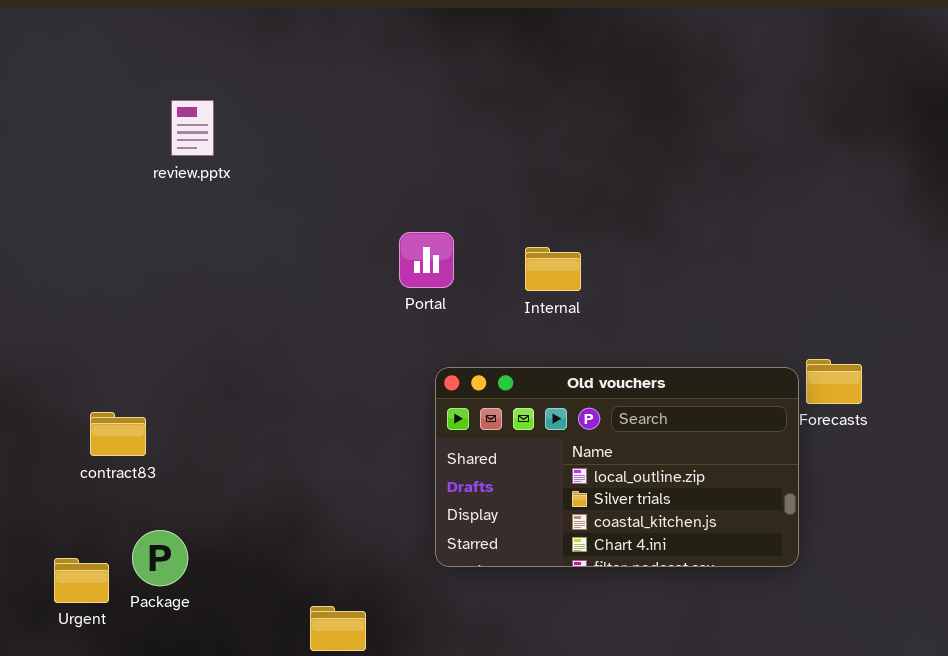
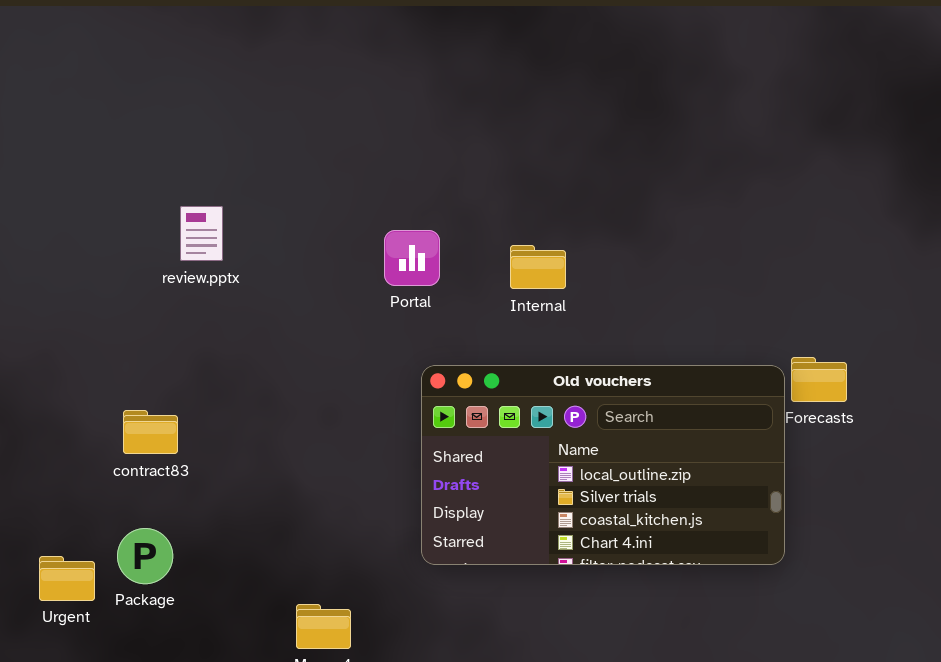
review.pptx: [171,100,214,156] -> [180,206,223,261], moved
contract83: [90,412,146,456] -> [123,410,178,454], moved

